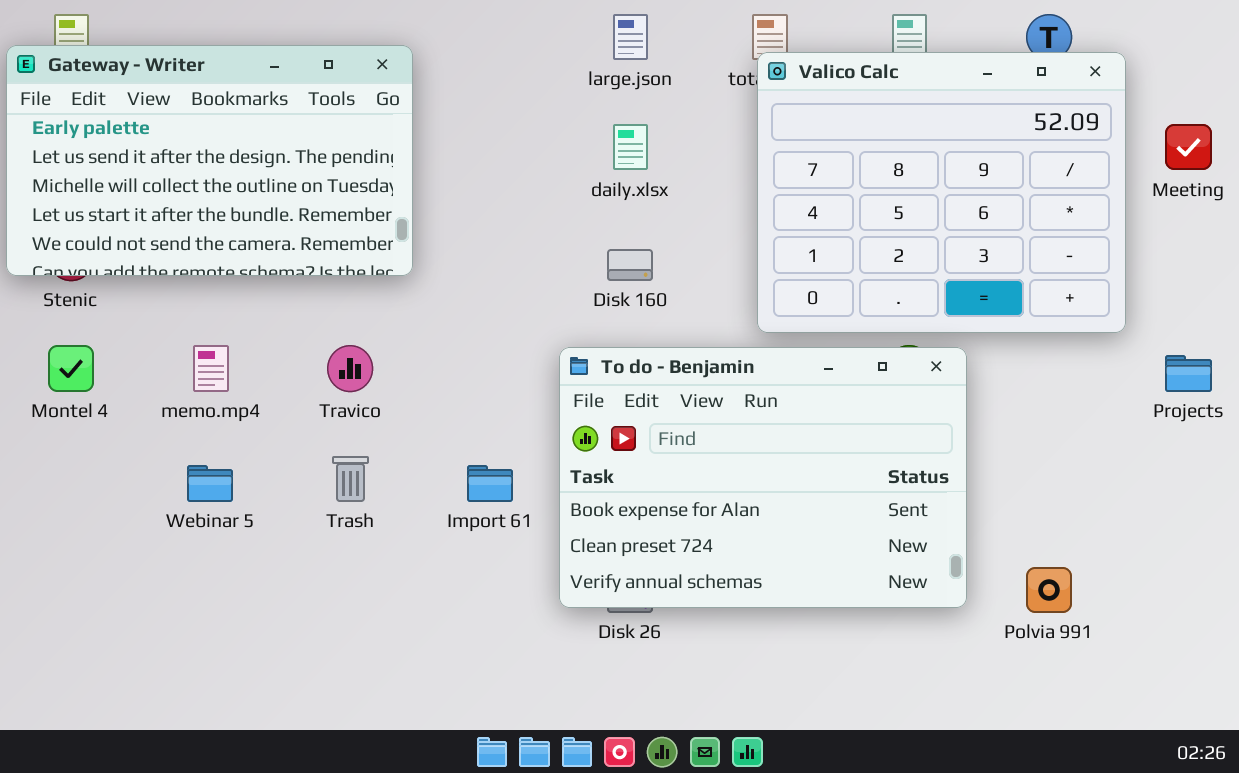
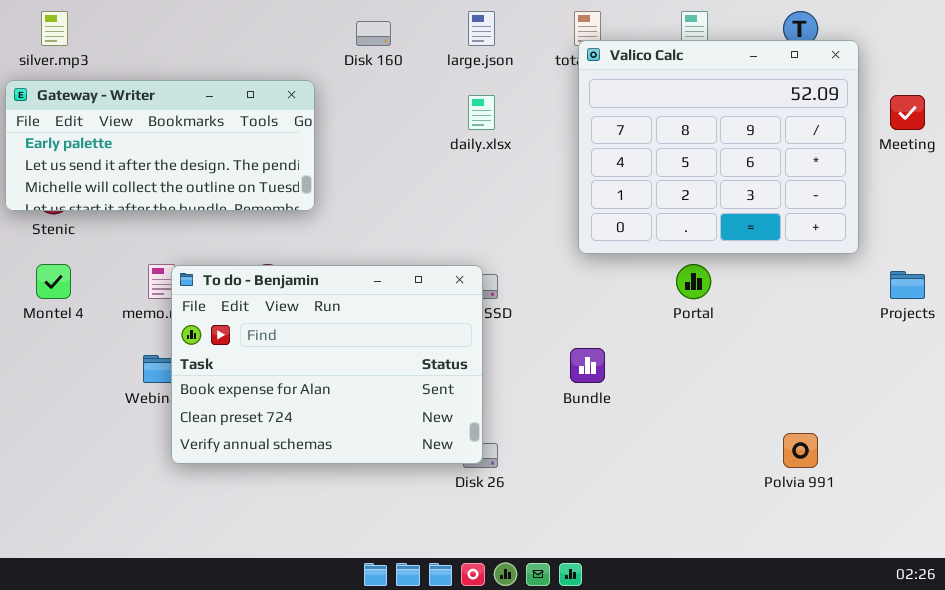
Gateway - Writer: [6,45,413,276] -> [5,80,315,211], resized
Disk 160: [607,249,653,281] -> [356,21,391,46], moved
To do - Benjamin: [559,347,967,608] -> [171,265,483,464], moved

